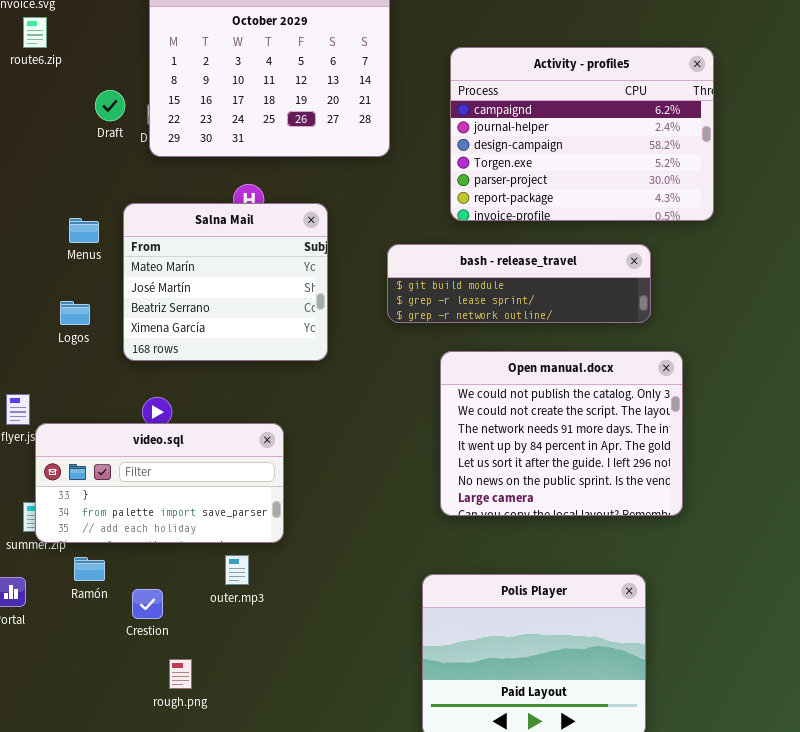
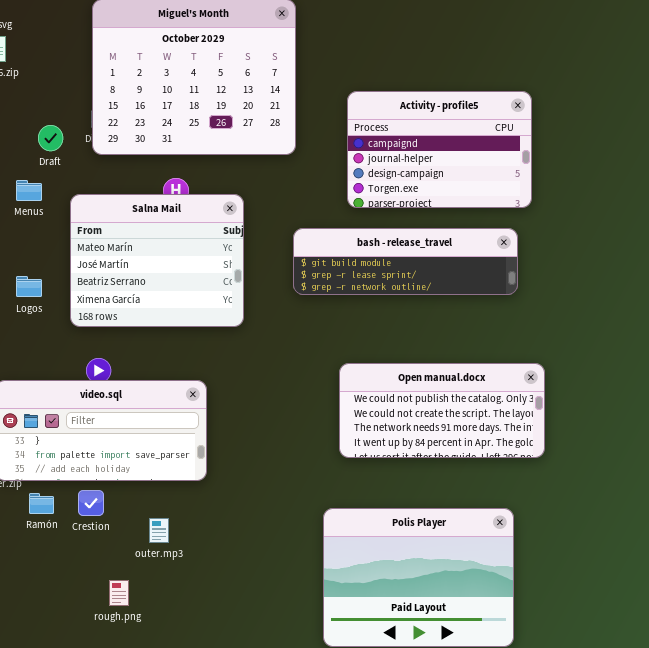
Activity - profile5: [450,47,714,221] -> [347,91,532,208], resized
Draft: [95,90,125,121] -> [38,125,63,151], moved
Menus: [69,218,99,243] -> [16,180,42,201], moved
Open manual.docx: [440,351,683,516] -> [339,363,545,458], resized
outer.mp3: [225,555,249,585] -> [149,518,169,543], moved
Crestion: [132,589,163,619] -> [78,490,104,516], moved

